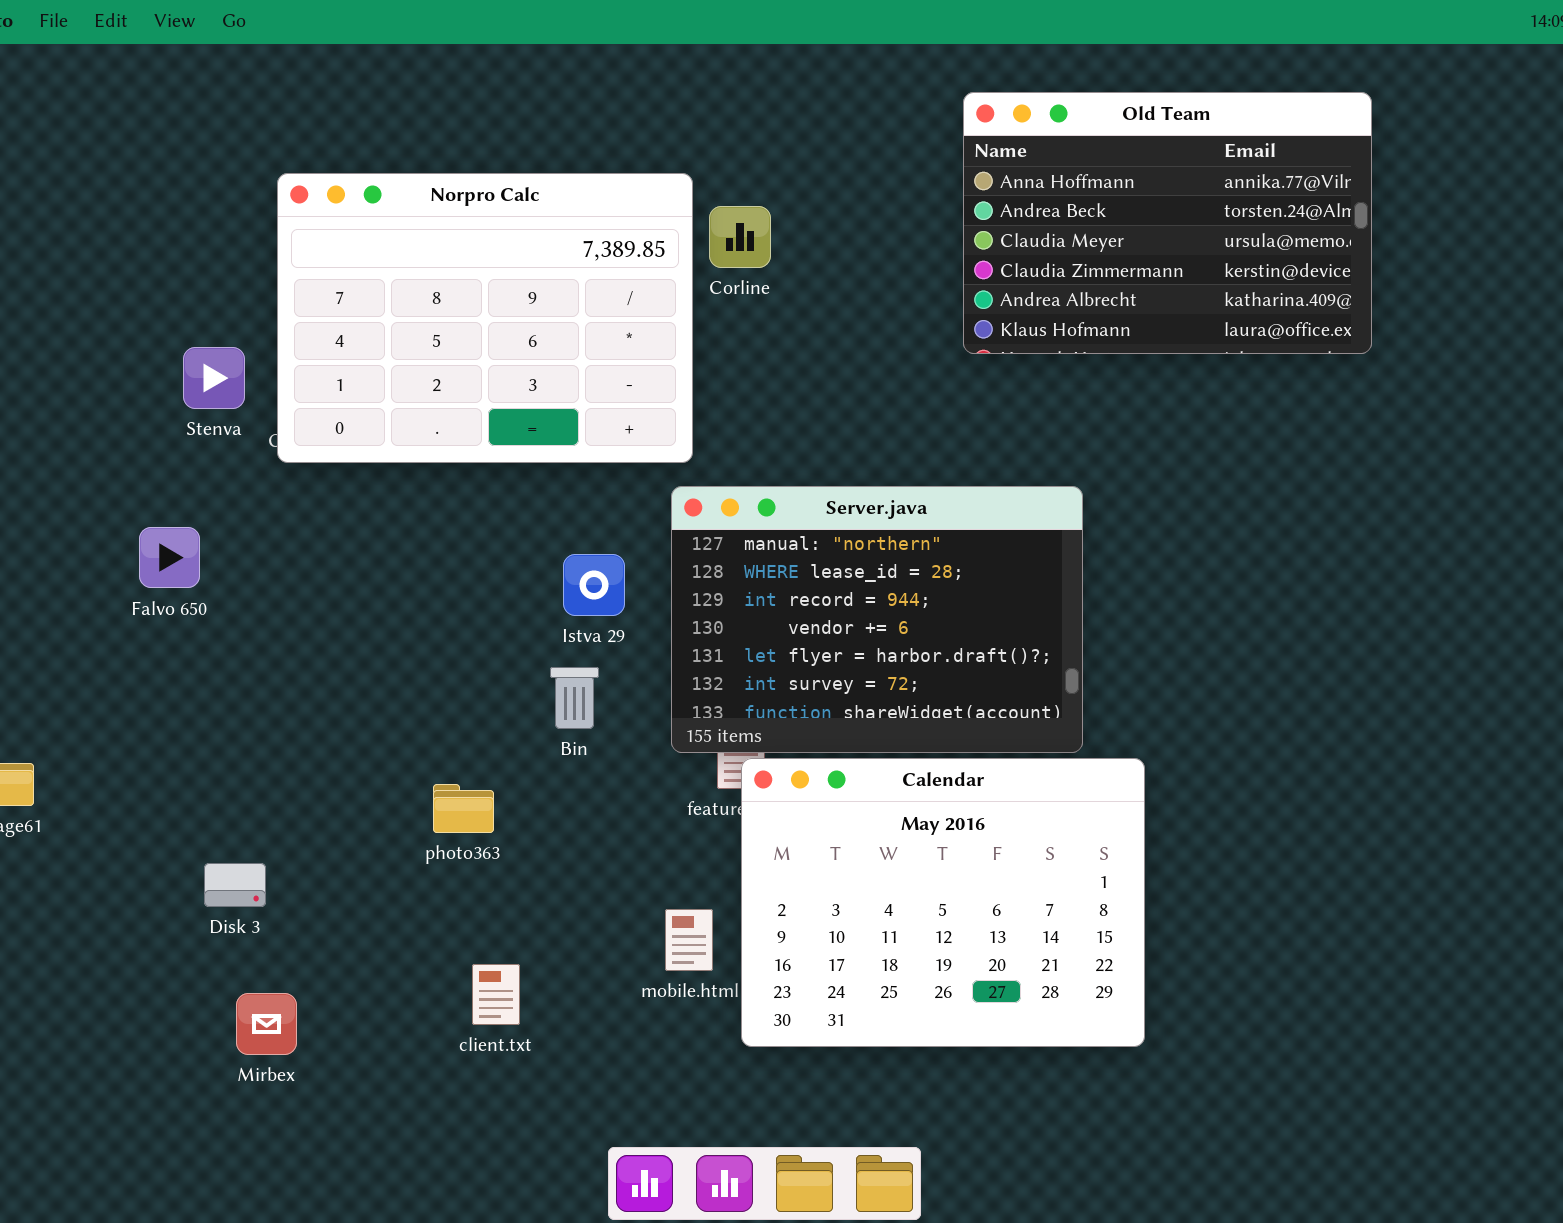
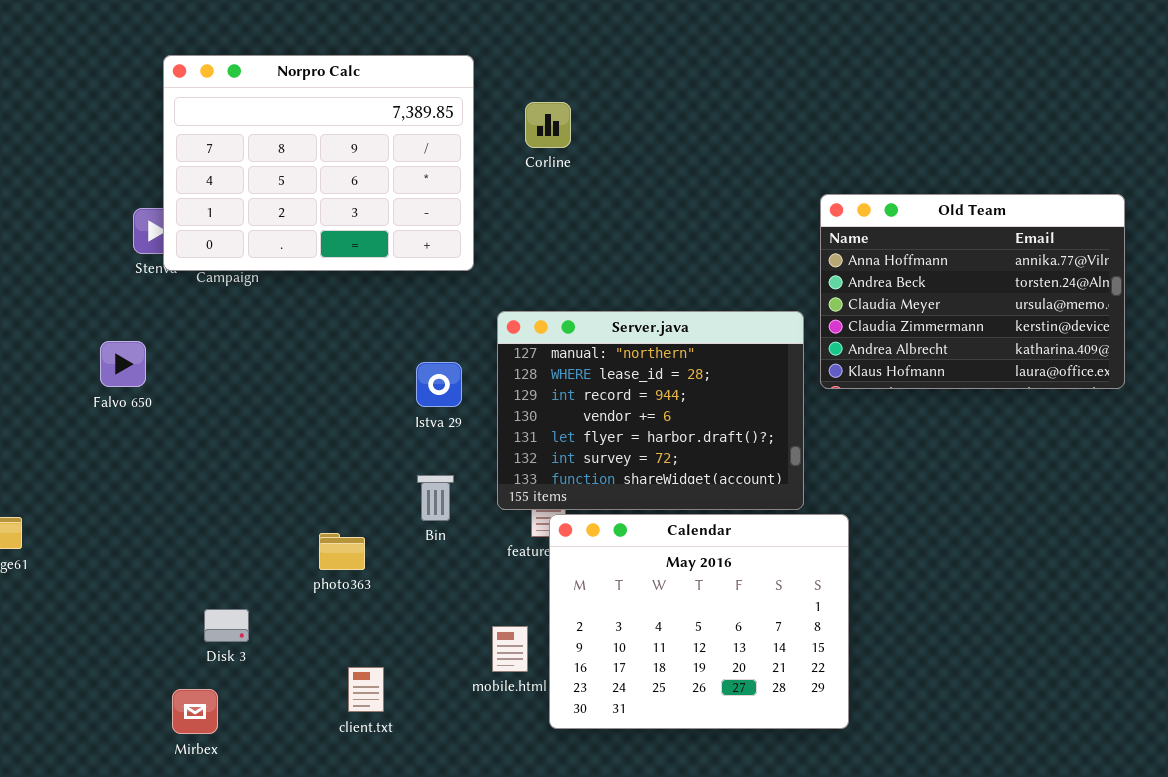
Old Team: [963,92,1372,354] -> [820,194,1125,389], moved
Norpro Calc: [277,173,693,463] -> [163,55,474,271], moved
Bin: [550,667,599,729] -> [417,475,454,521], moved
Disk 3: [204,863,266,907] -> [204,609,249,642], moved

